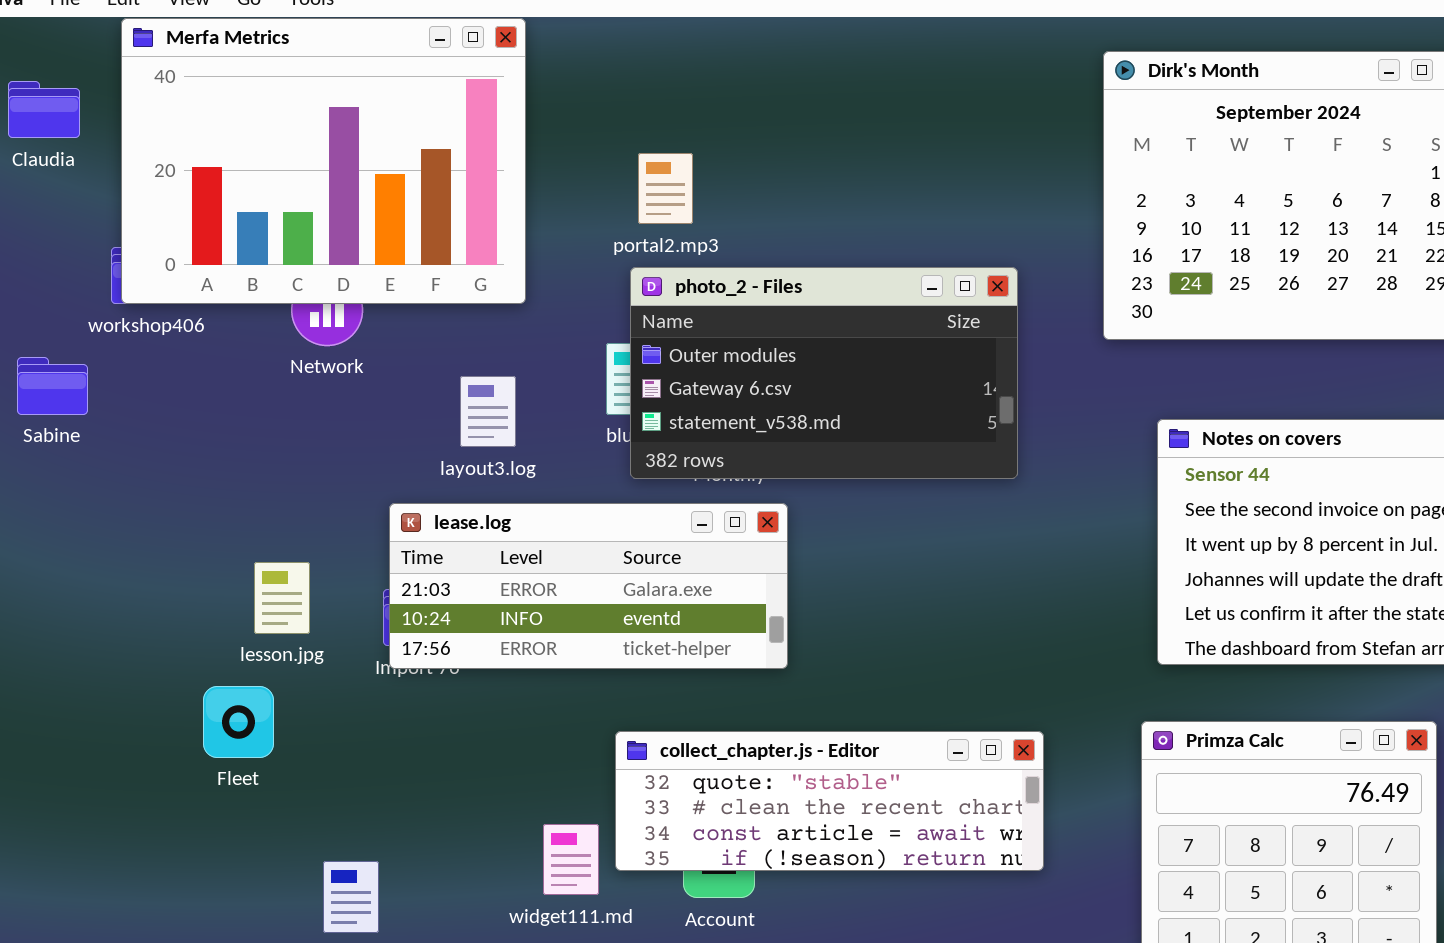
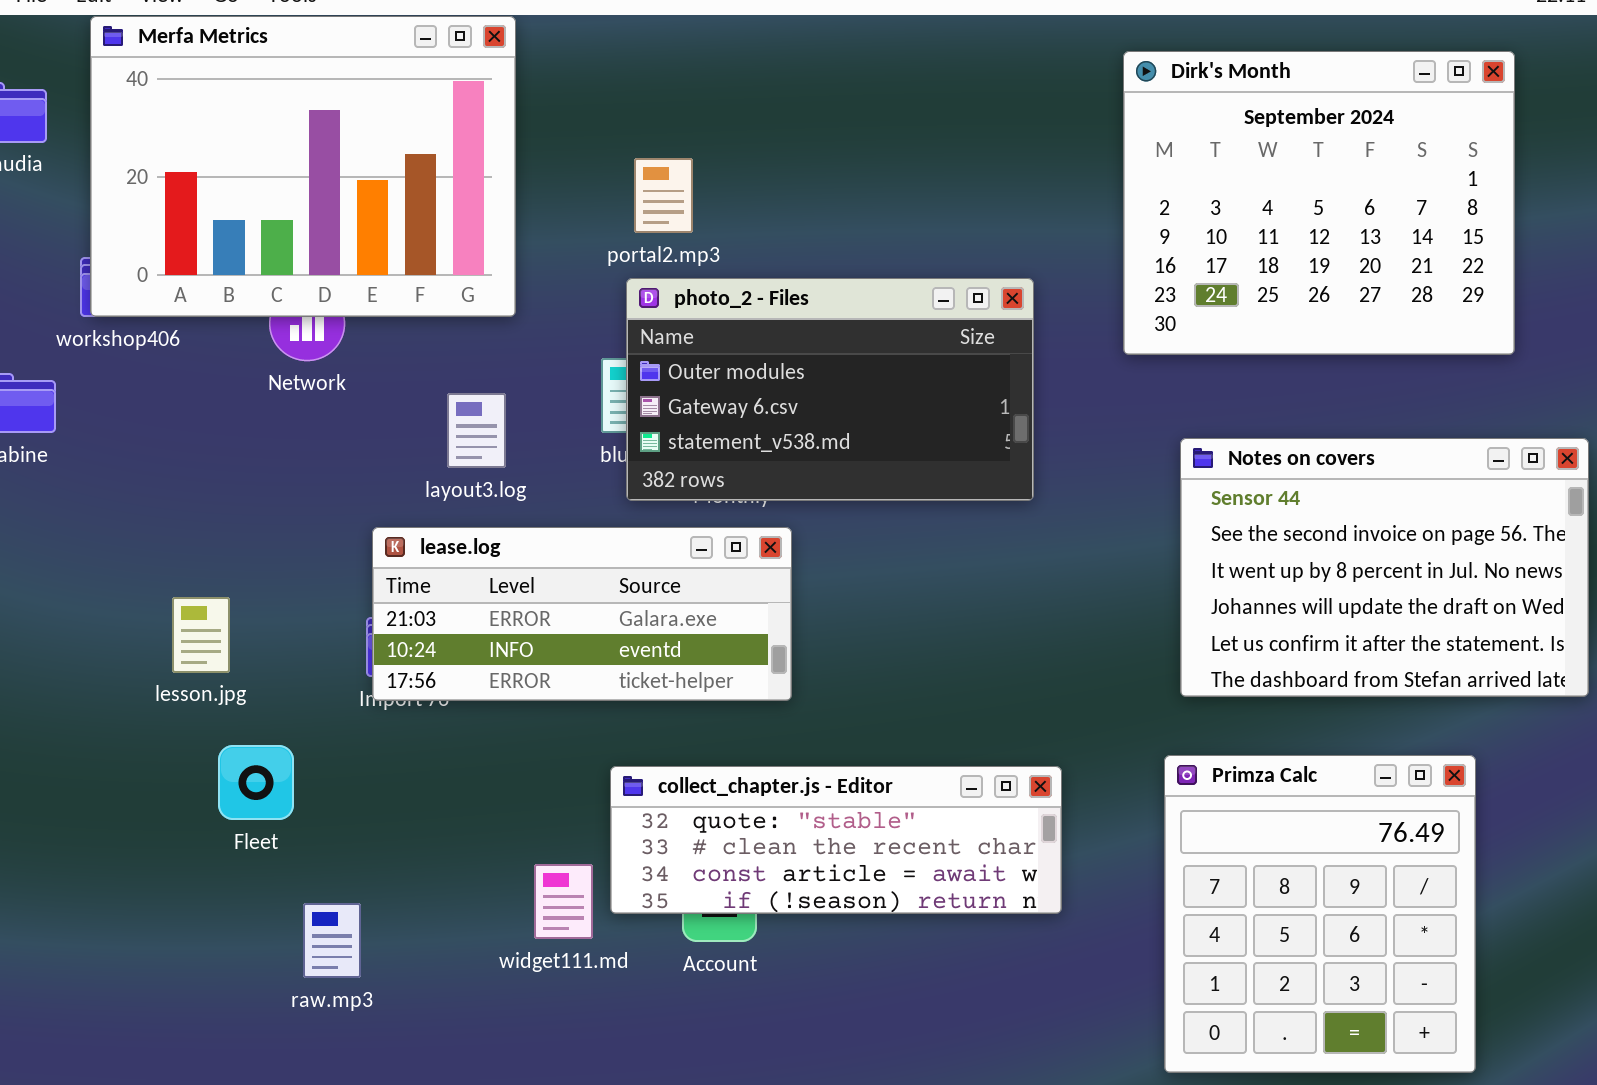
lesson.jpg: [254,562,310,634] -> [172,597,230,673], moved
Fleet: [203,686,274,758] -> [218,745,294,820], moved

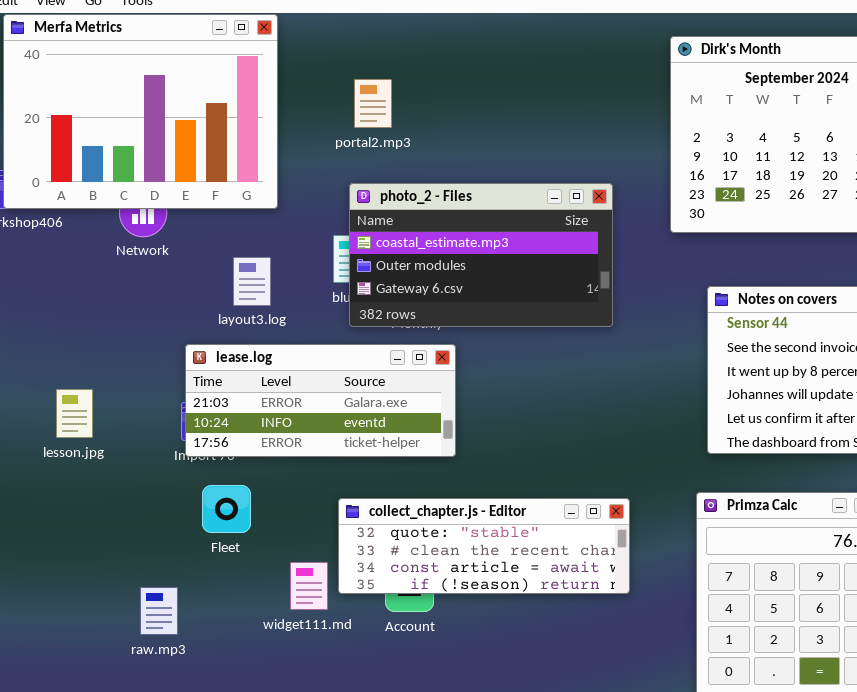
portal2.mp3: [634,158,693,233] -> [354,79,392,128], moved
photo_2 - Files: [626,278,1034,501] -> [349,183,613,327], scrolled up 1 row
Fleet: [218,745,294,820] -> [202,485,251,533], moved

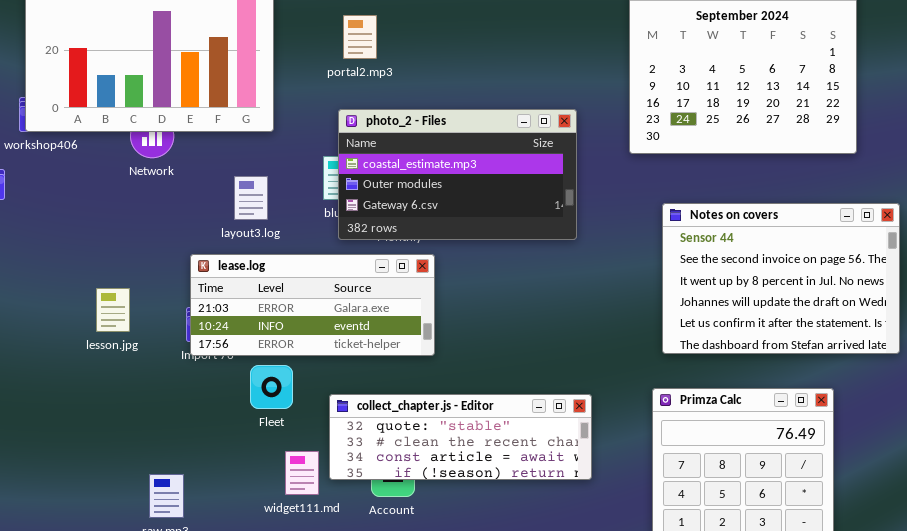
lesson.jpg: [56,389,93,438] -> [96,288,130,332], moved
Fleet: [202,485,251,533] -> [250,365,293,409], moved

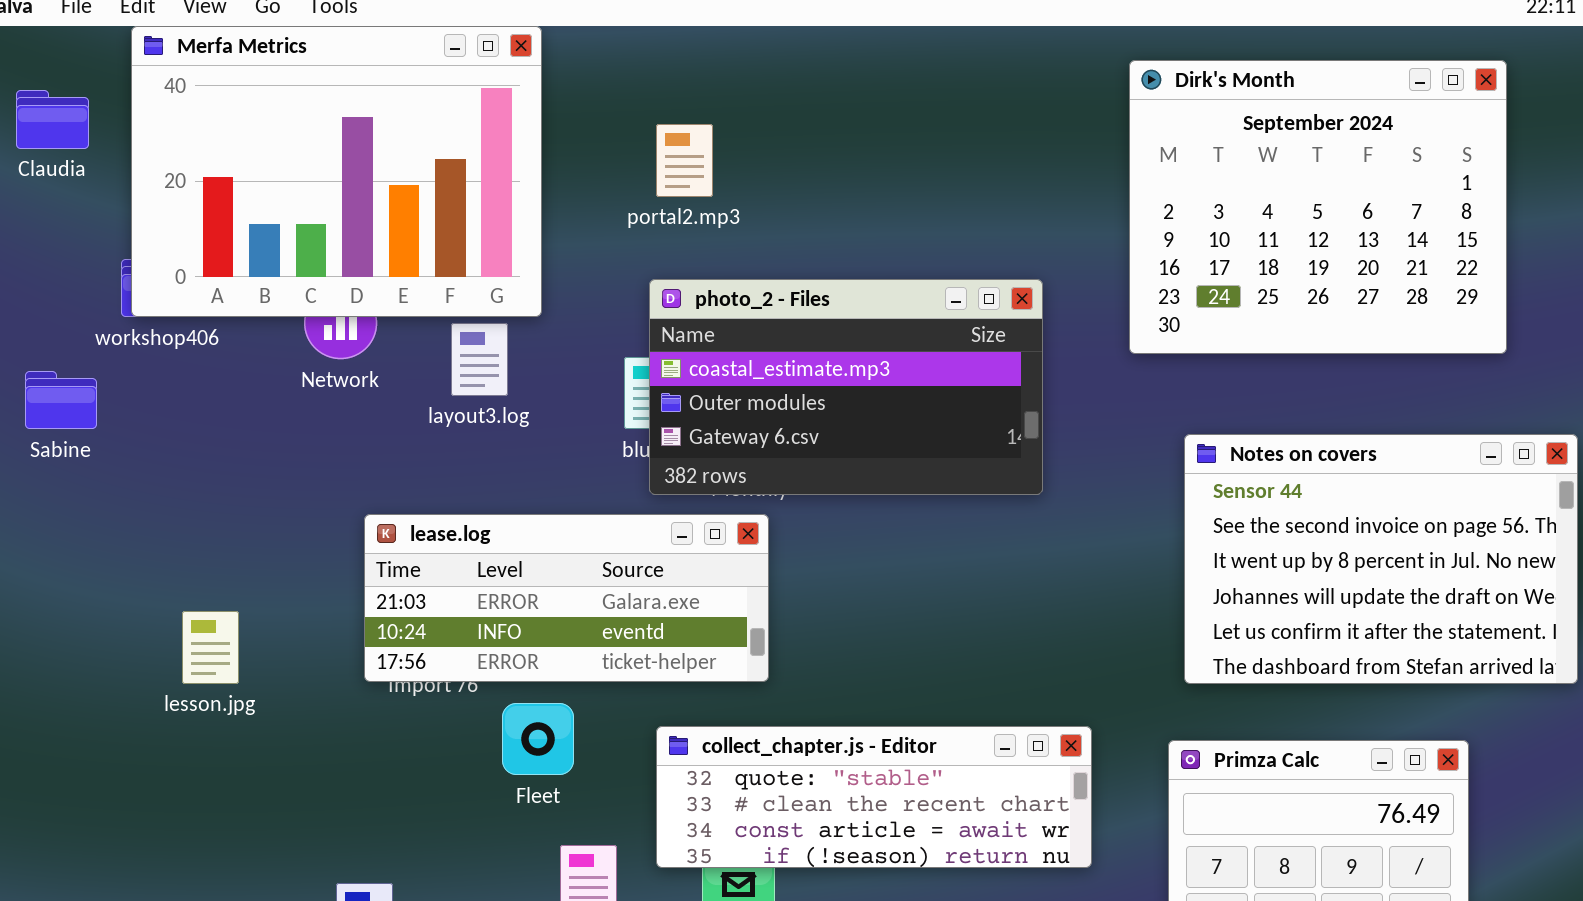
layout3.log: [234,176,268,220] -> [451,323,508,396], moved
lease.log: [190,254,435,356] -> [364,514,769,682], moved
lesson.jpg: [96,288,130,332] -> [182,611,239,684], moved
collect_chapter.js - Editor: [329,394,592,480] -> [656,726,1092,868], moved

